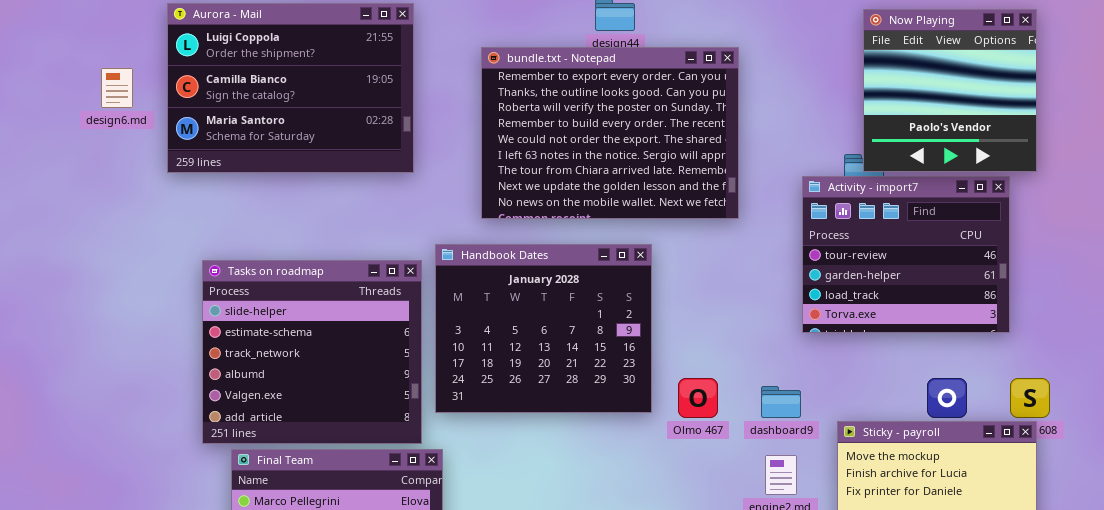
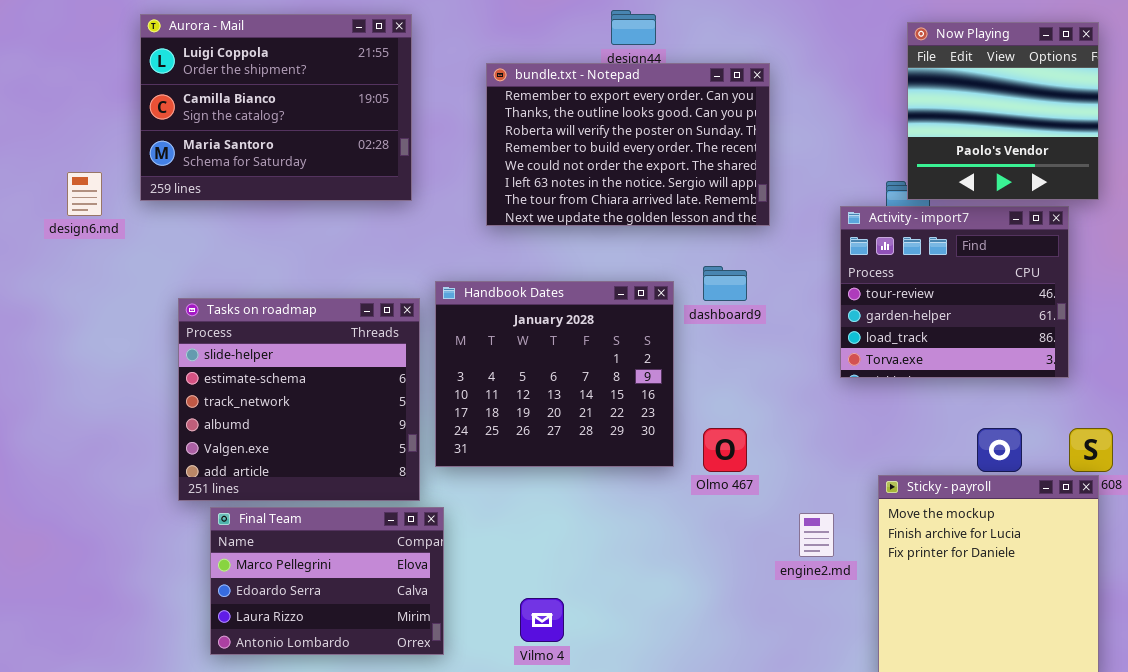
bundle.txt - Notepad: [481,47,739,219] -> [486,63,770,226], resized
design6.md: [101,68,133,108] -> [67,172,102,216], moved
dashboard9: [761,386,801,418] -> [703,266,747,301], moved

